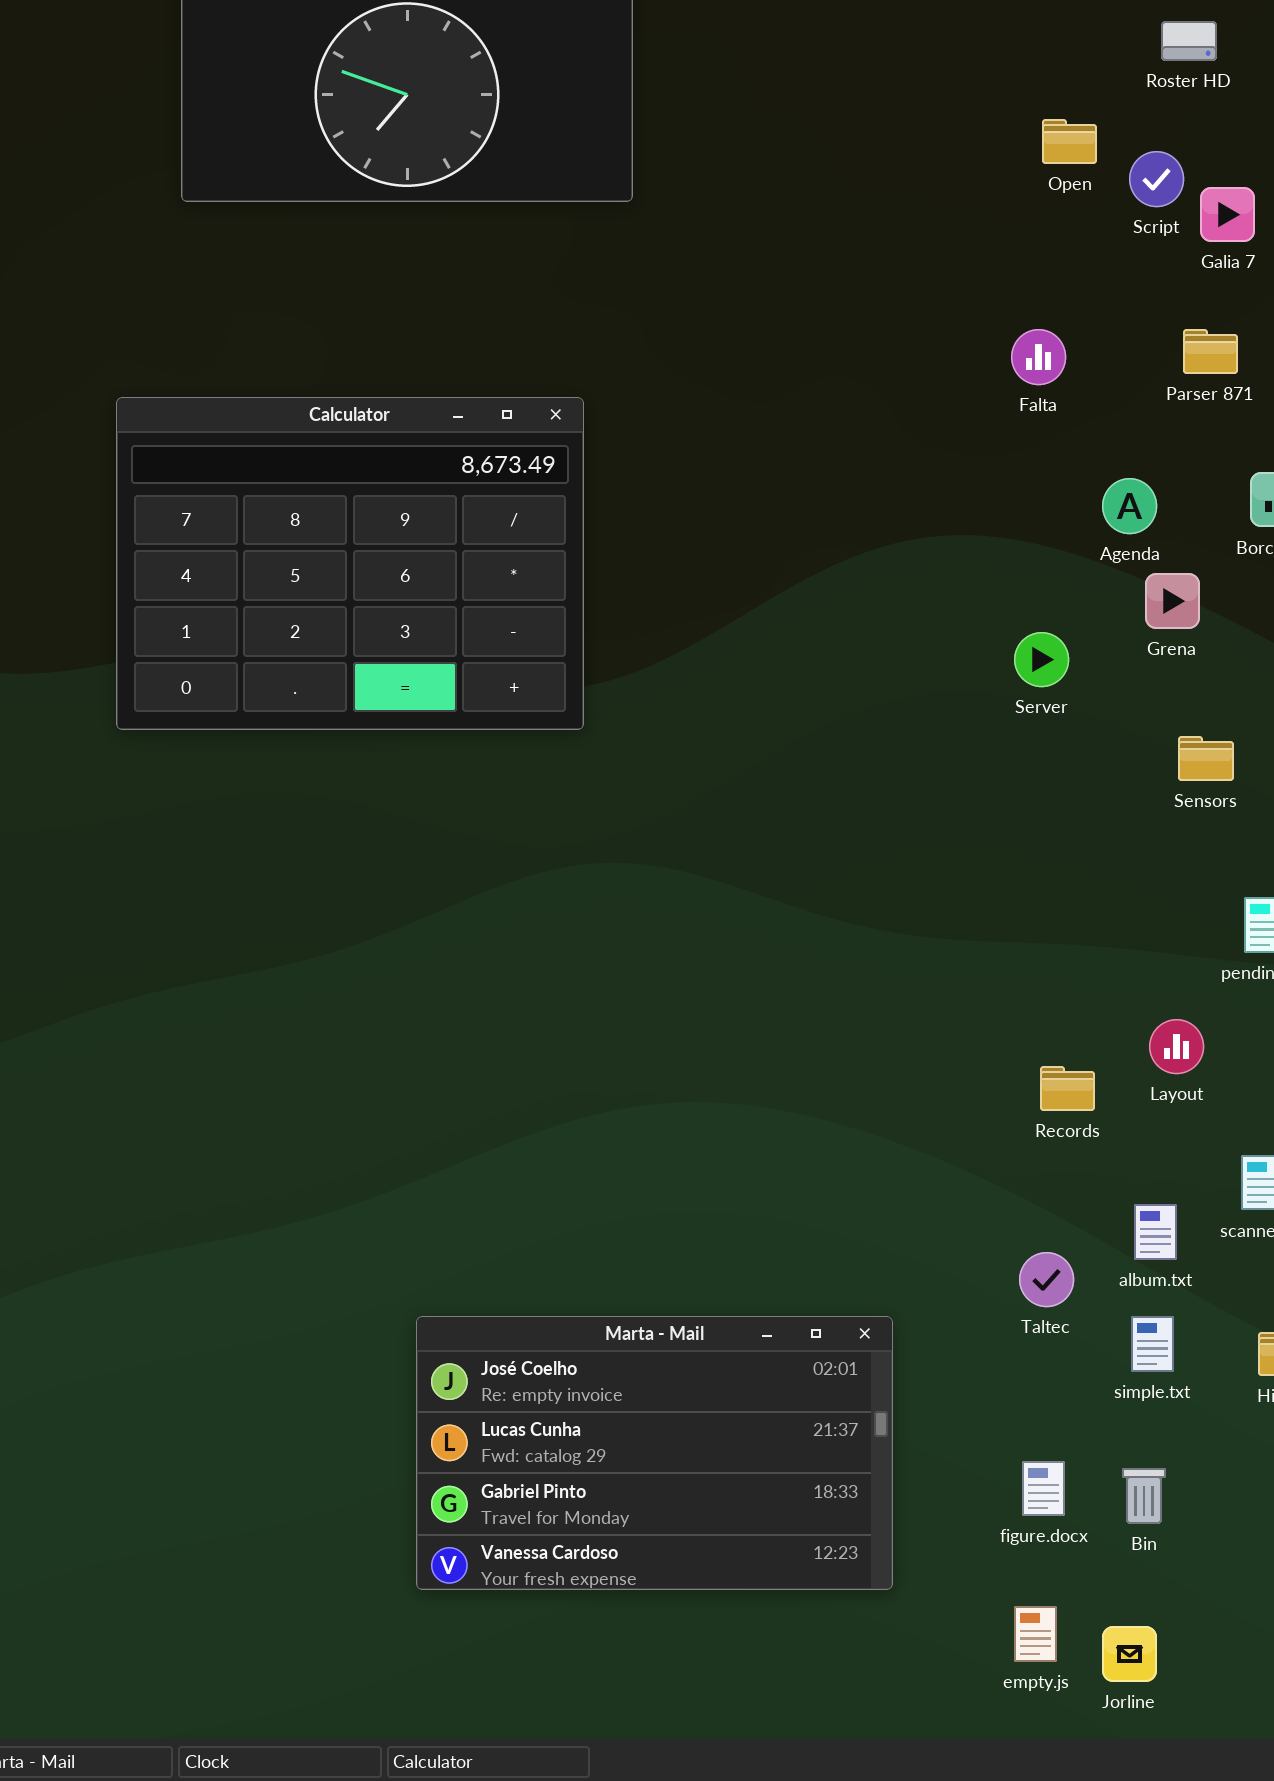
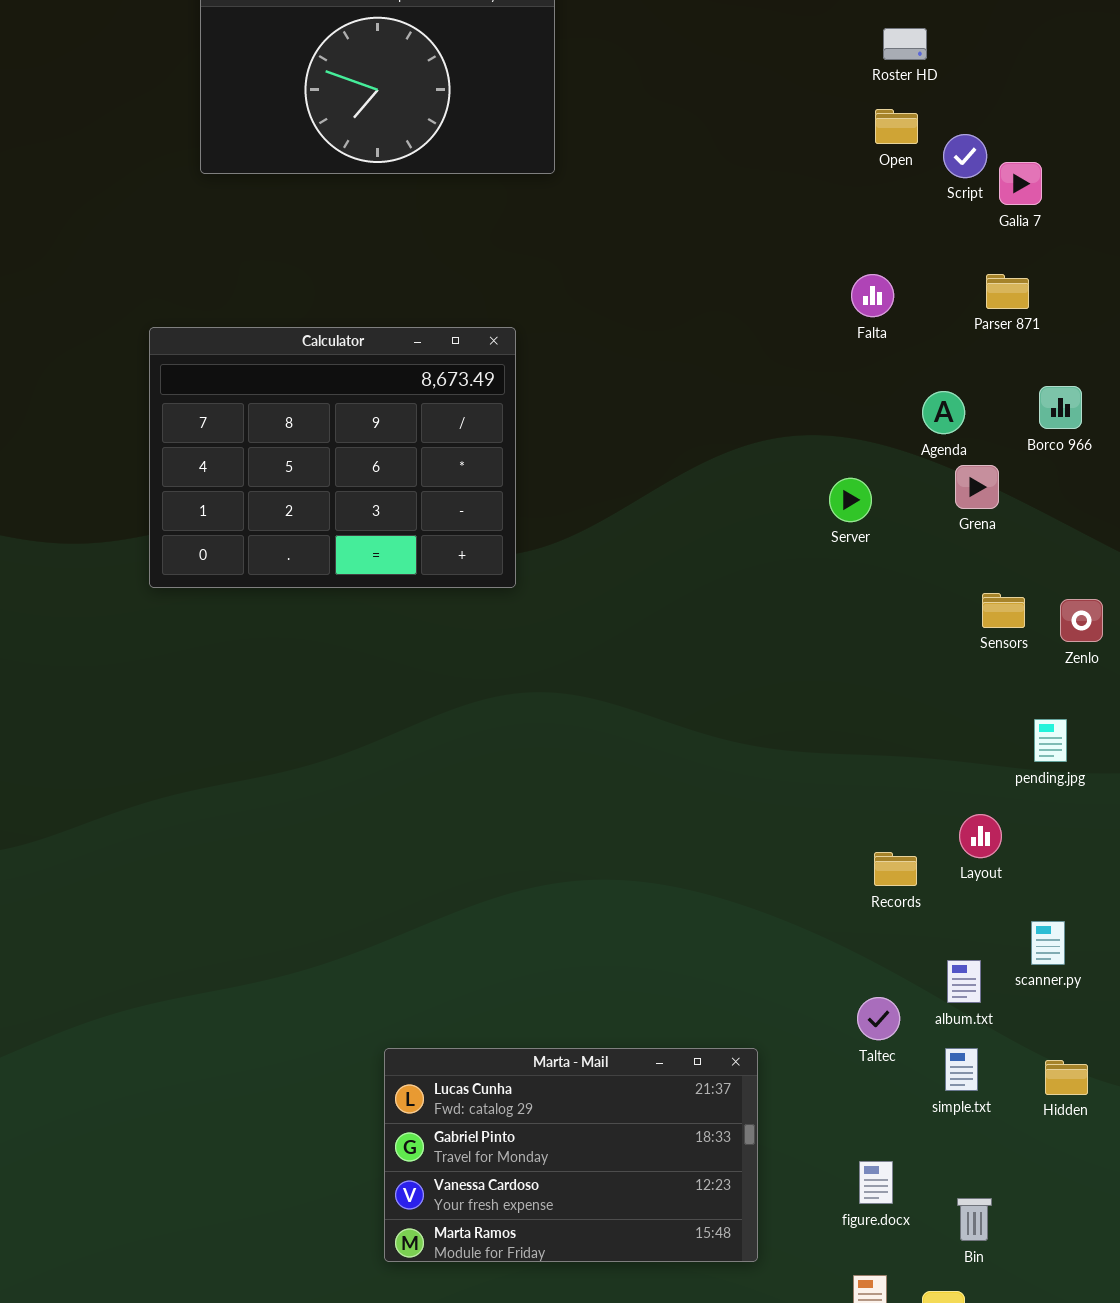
Roster HD: [1161,21,1217,61] -> [883,28,927,60], moved
Server: [1014,632,1069,687] -> [829,478,872,522], moved
Marta - Mail: [416,1316,893,1590] -> [384,1048,758,1262], scrolled down 1 row
Bin: [1122,1468,1166,1524] -> [957,1198,992,1241], moved

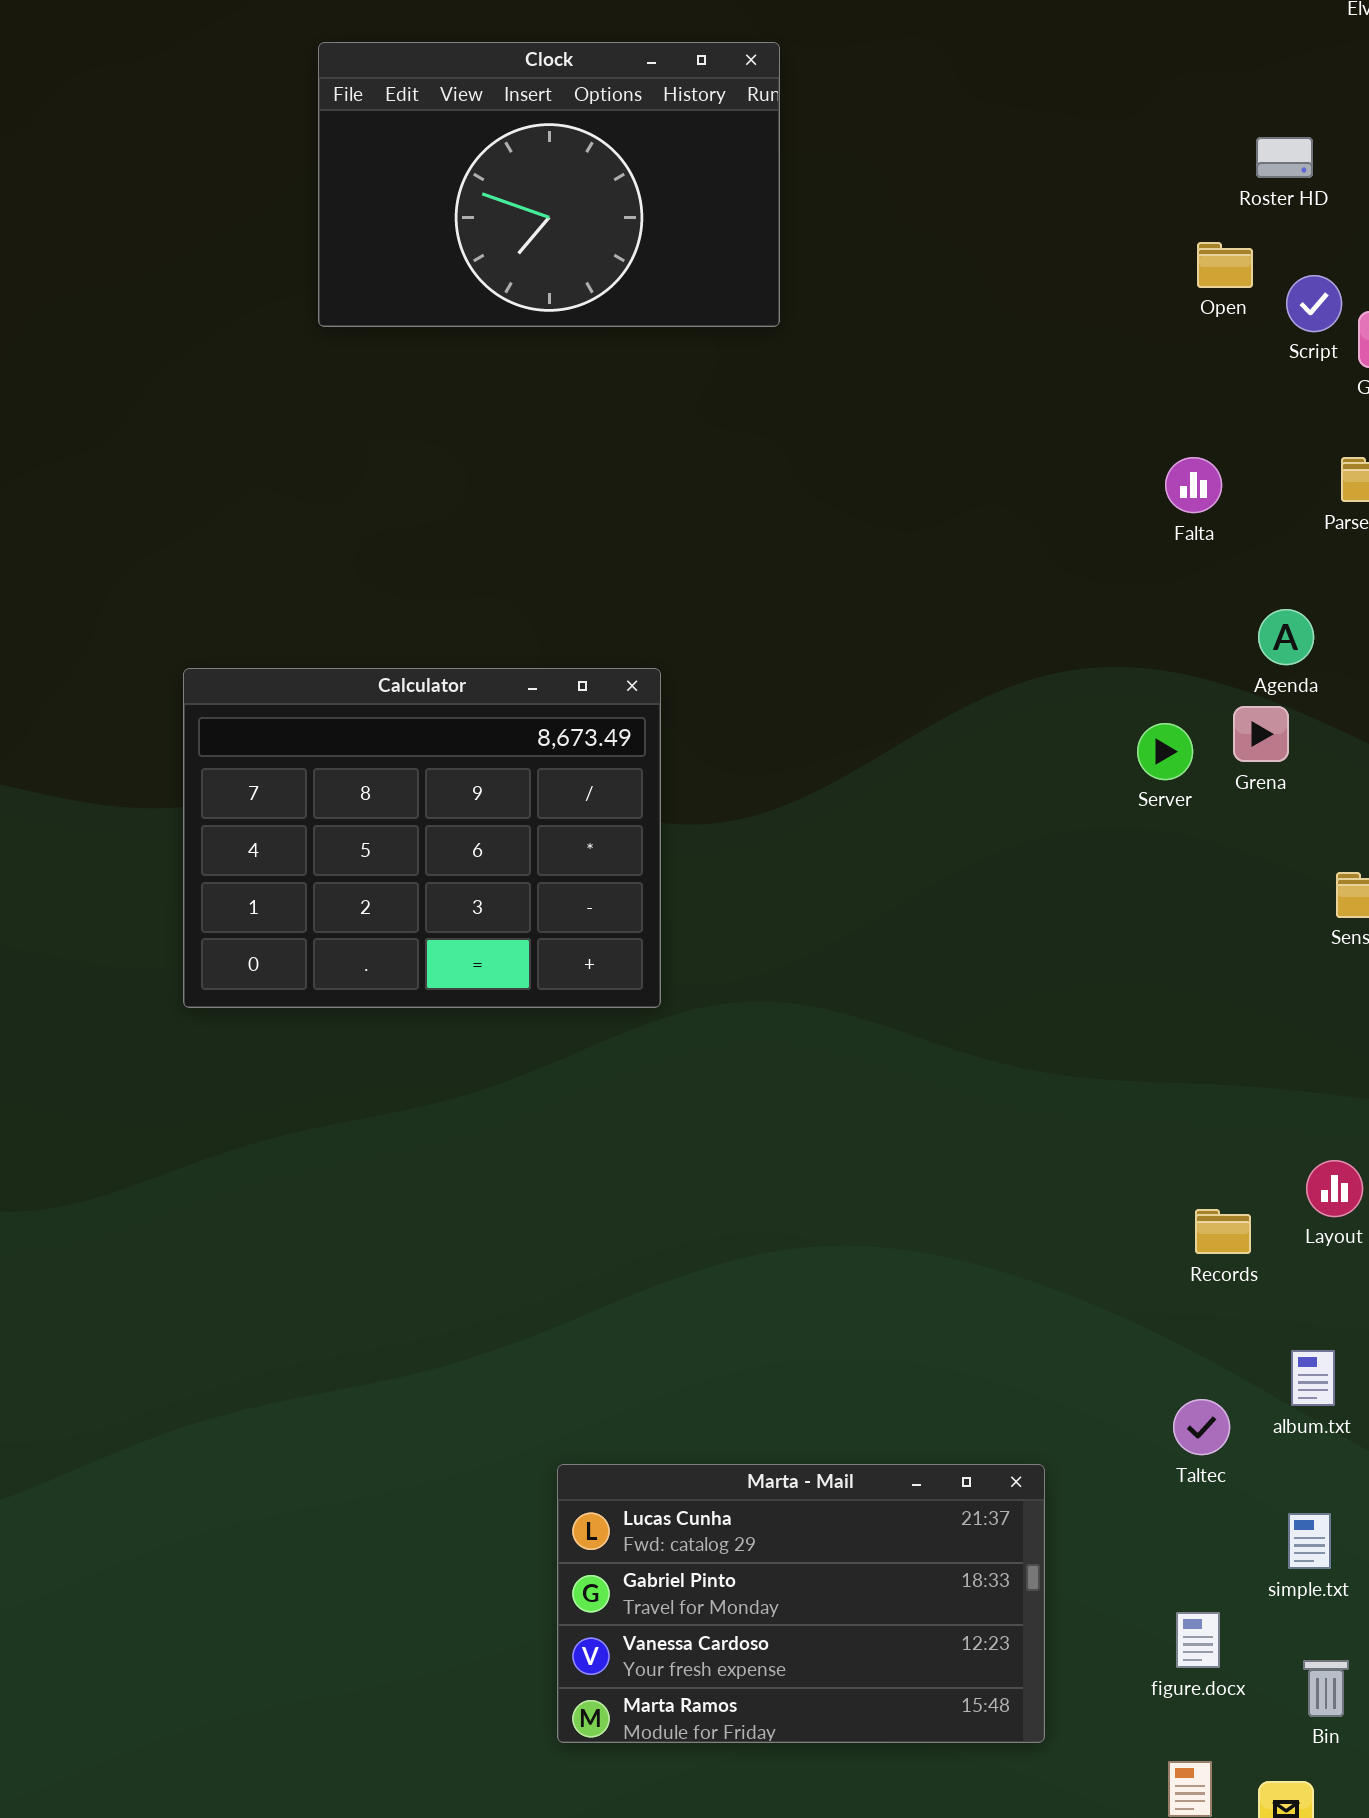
Roster HD: [883,28,927,60] -> [1256,137,1313,178], moved
Calculator: [149,327,516,588] -> [183,668,661,1008], moved
Grena: [955,465,999,509] -> [1233,706,1289,762], moved
simple.txt: [945,1048,978,1091] -> [1288,1513,1331,1569], moved

